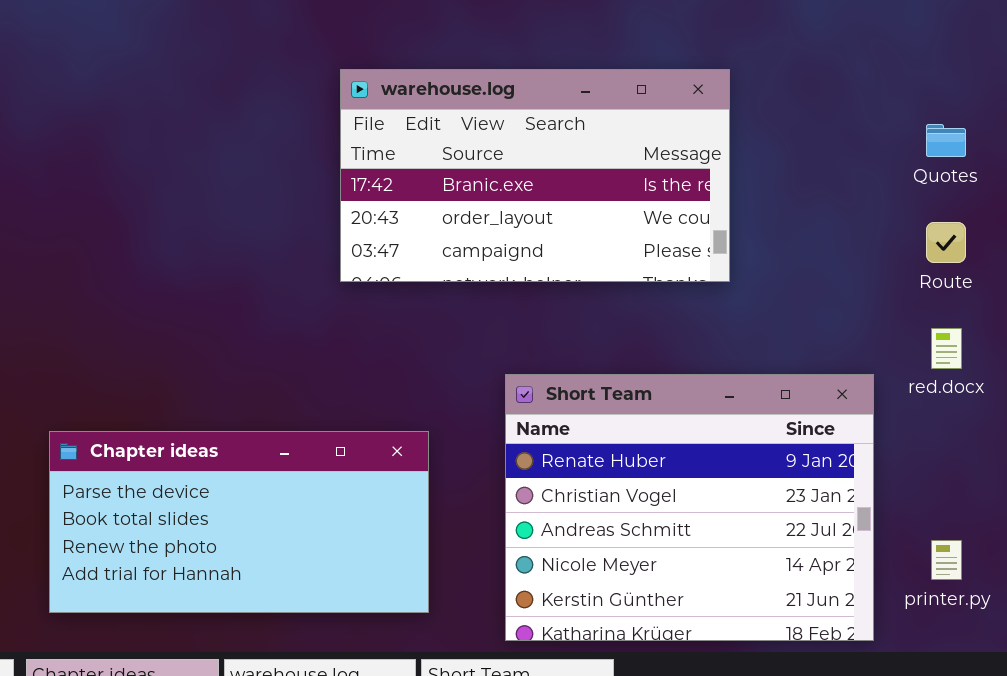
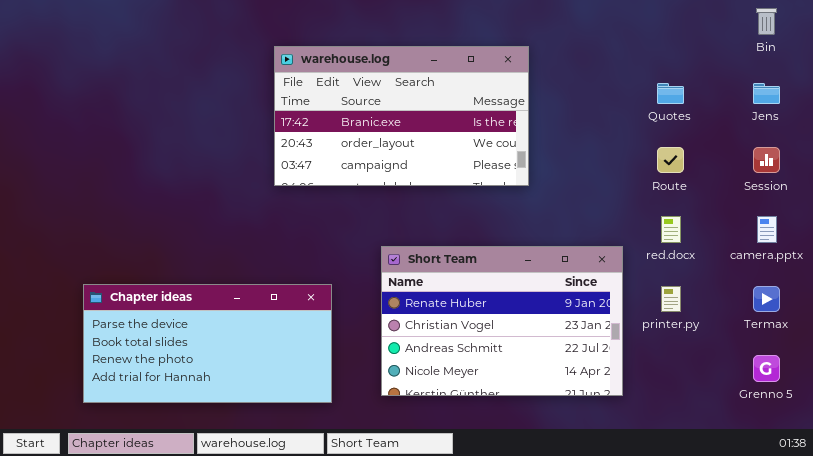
Short Team: [505,374,874,641] -> [381,246,623,396], resized
printer.py: [931,540,962,580] -> [661,286,681,312], moved

